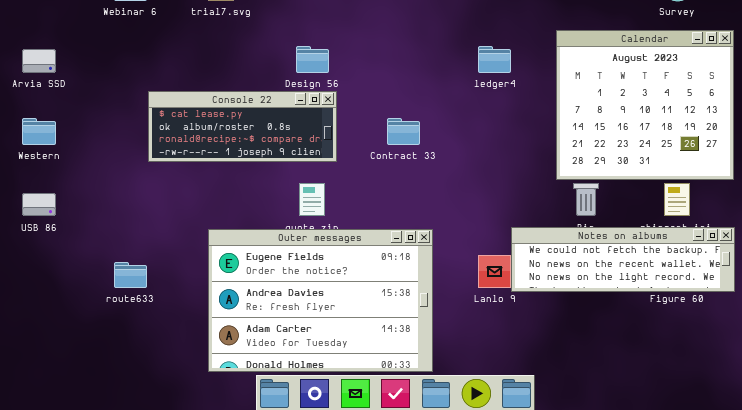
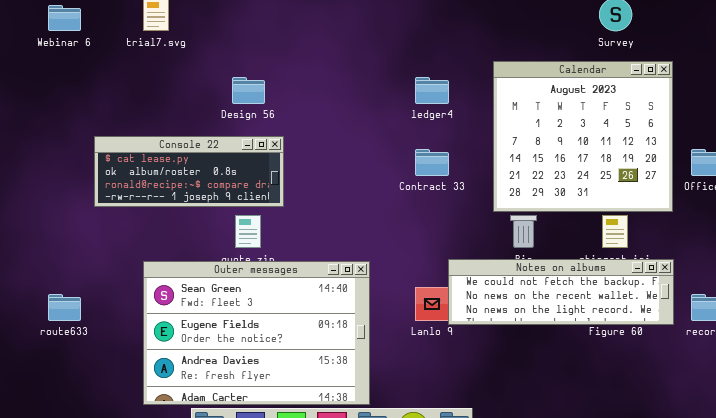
Console 22: [148,91,337,162] -> [94,136,284,207], moved
Contract 33: [387,118,420,145] -> [415,149,449,176], moved
Outer messages: [208,229,433,372] -> [143,261,370,405], scrolled up 1 row

